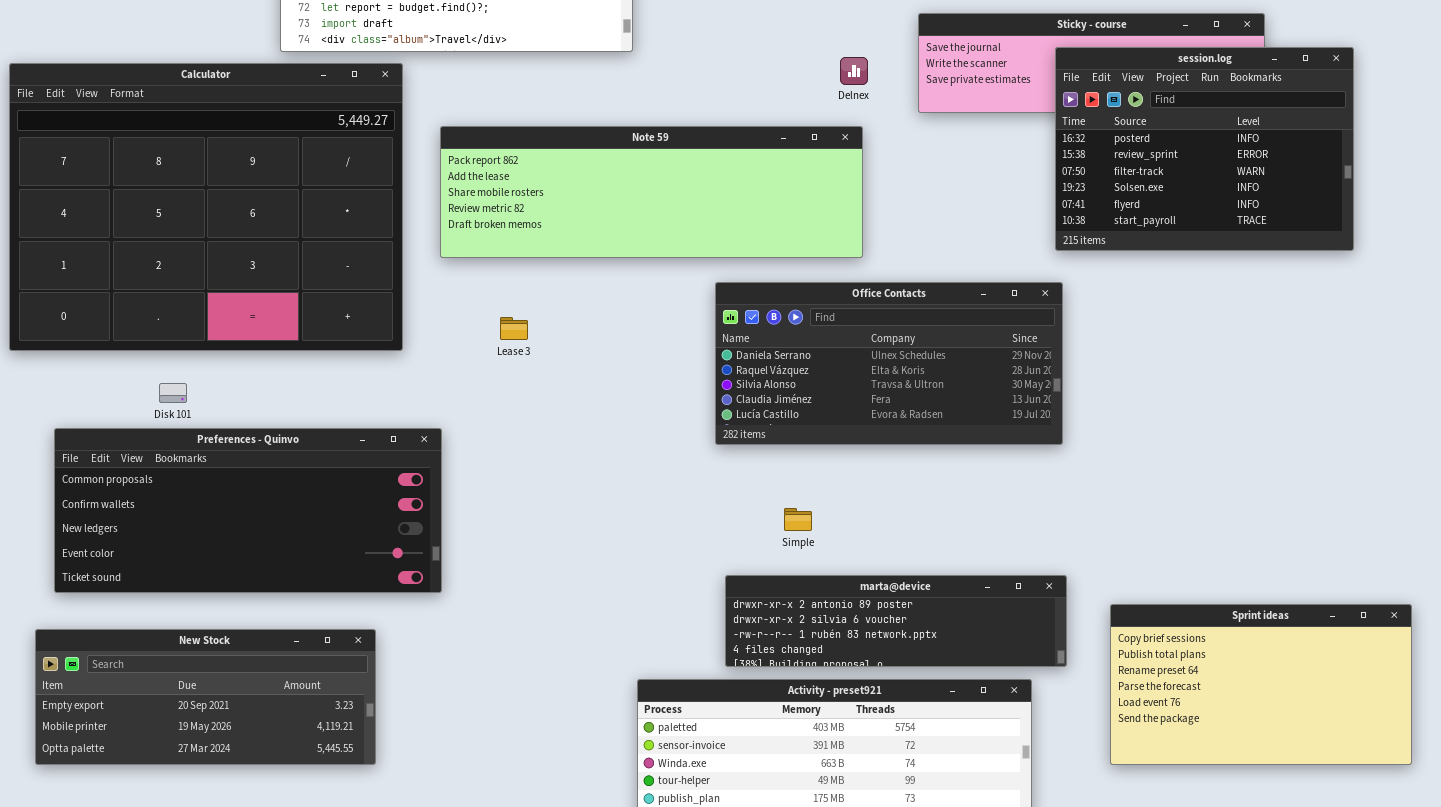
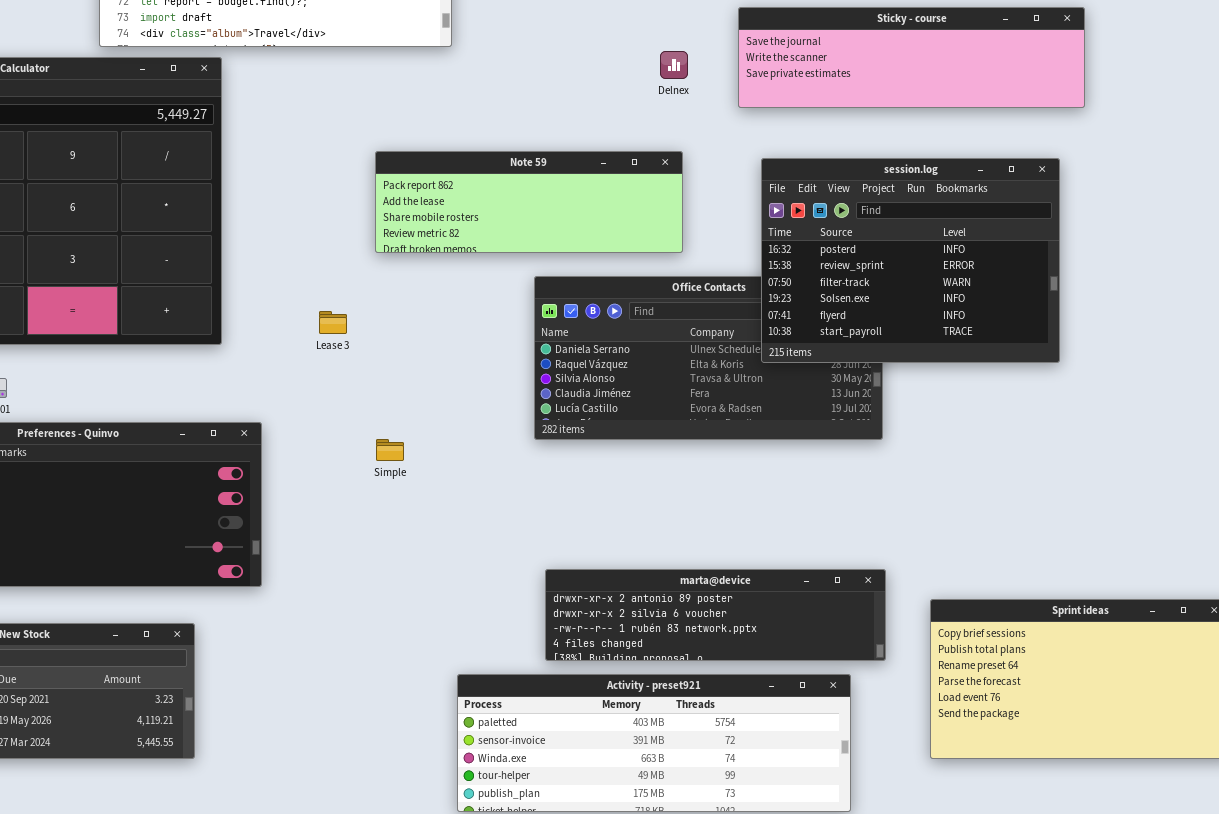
session.log: [1055,47,1354,251] -> [761,158,1060,363], moved
Note 59: [440,126,863,258] -> [375,151,683,253], resized
Simple: [784,508,812,531] -> [376,439,404,461], moved

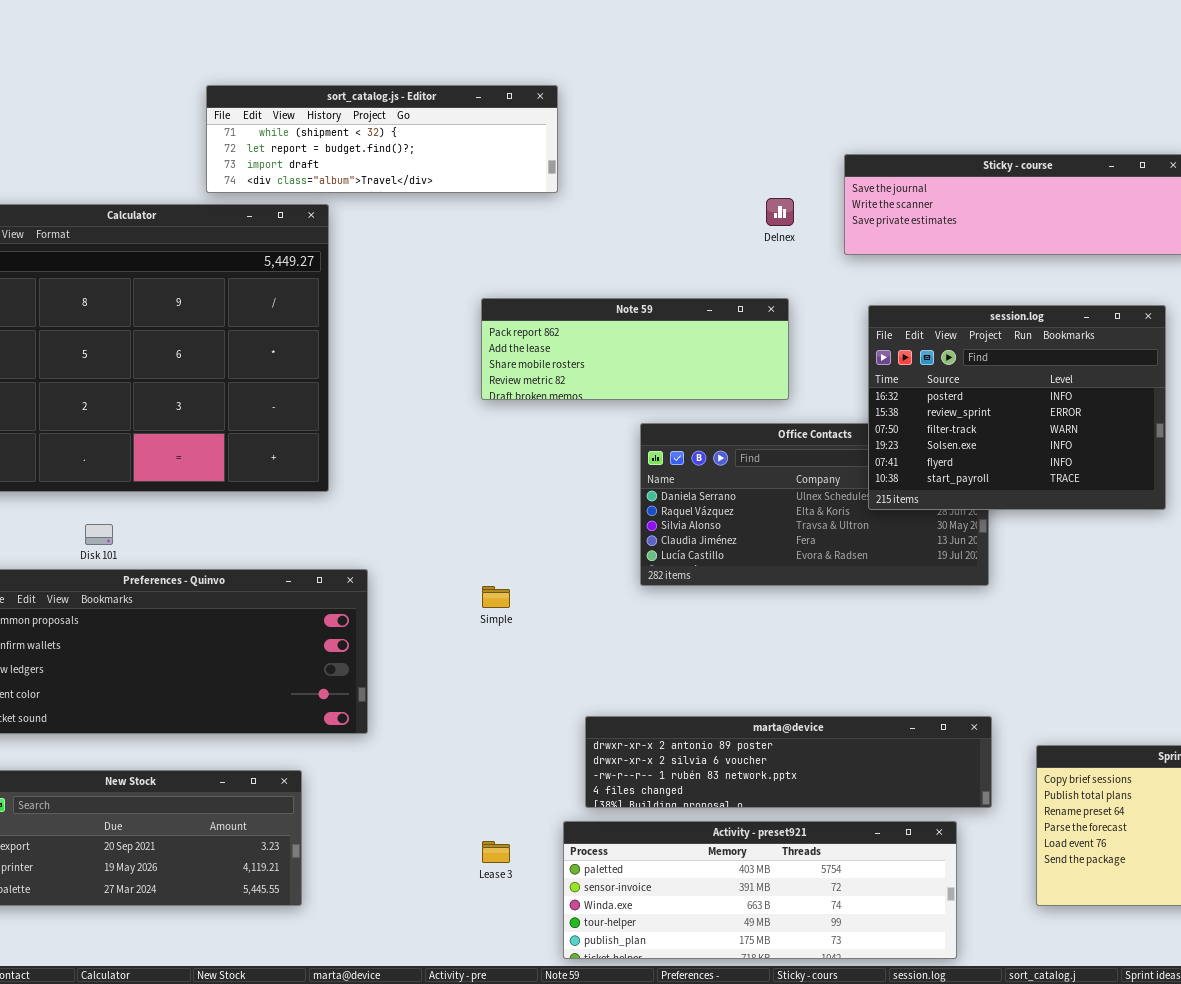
Lease 3: [319,311,347,334] -> [482,841,510,863], moved
marta@device: [545,569,886,661] -> [585,716,992,808], resized

